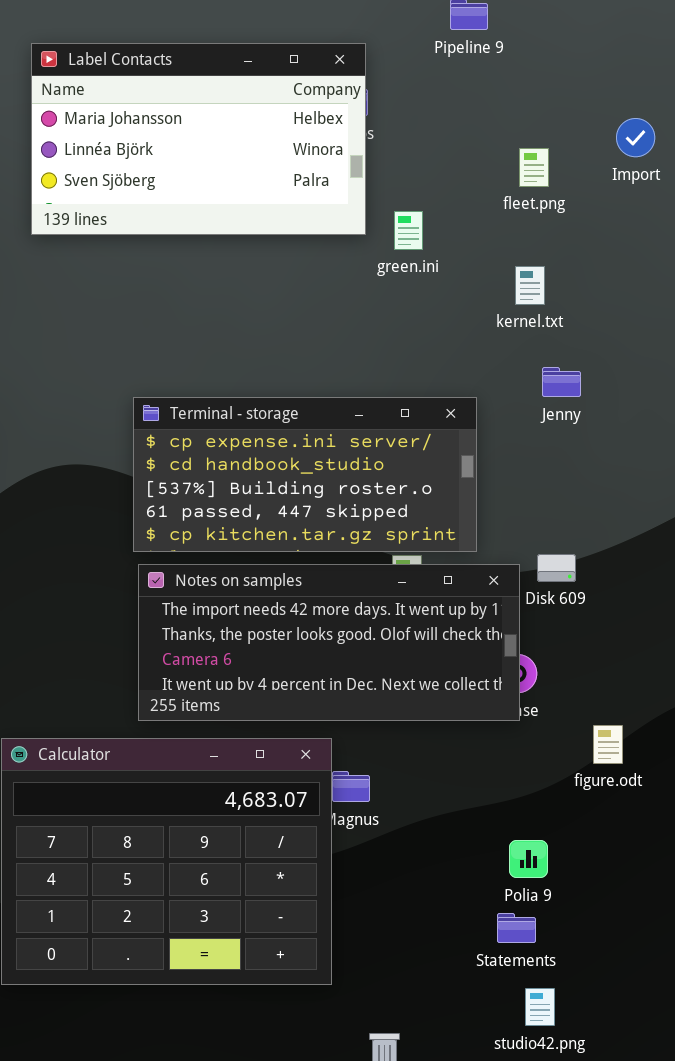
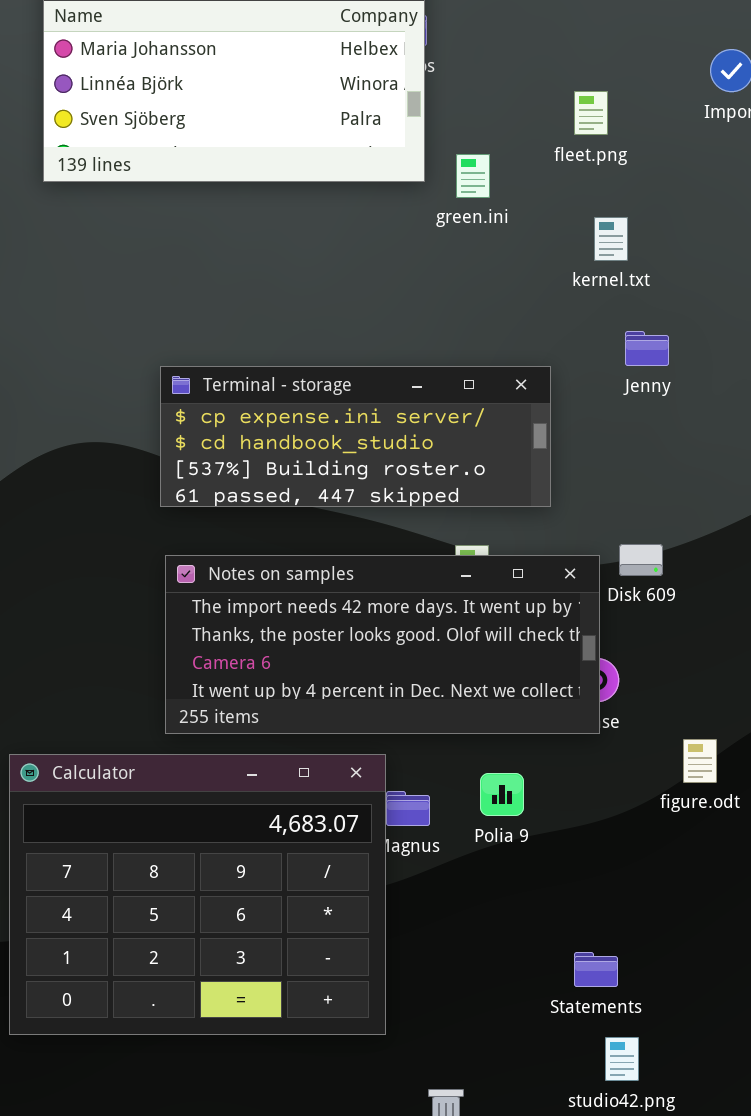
fleet.png: [519,148,549,187] -> [574,91,608,135], moved
Terminal - storage: [133,397,477,552] -> [160,366,551,507], resized
Polia 9: [509,840,548,878] -> [480,773,524,816], moved

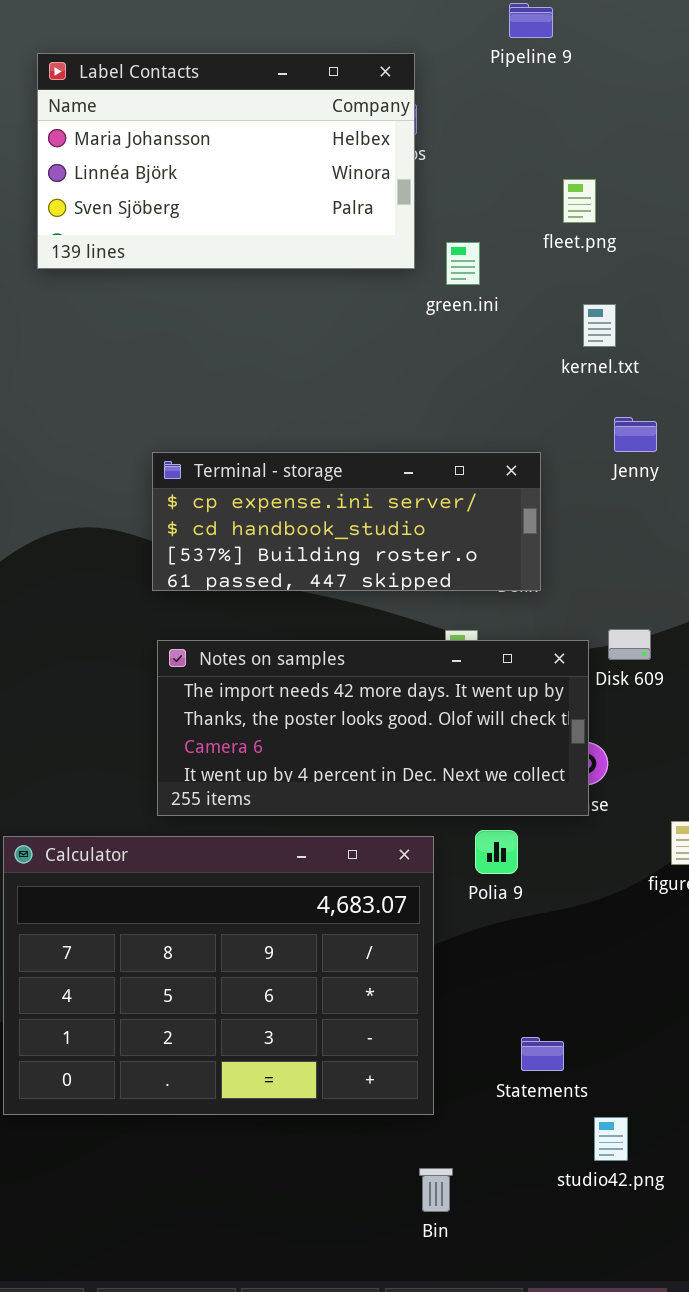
Calculator: [9,754,386,1035] -> [3,836,434,1115], resized
Polia 9: [480,773,524,816] -> [475,830,518,874], moved
Statements: [574,952,618,987] -> [521,1037,564,1071], moved

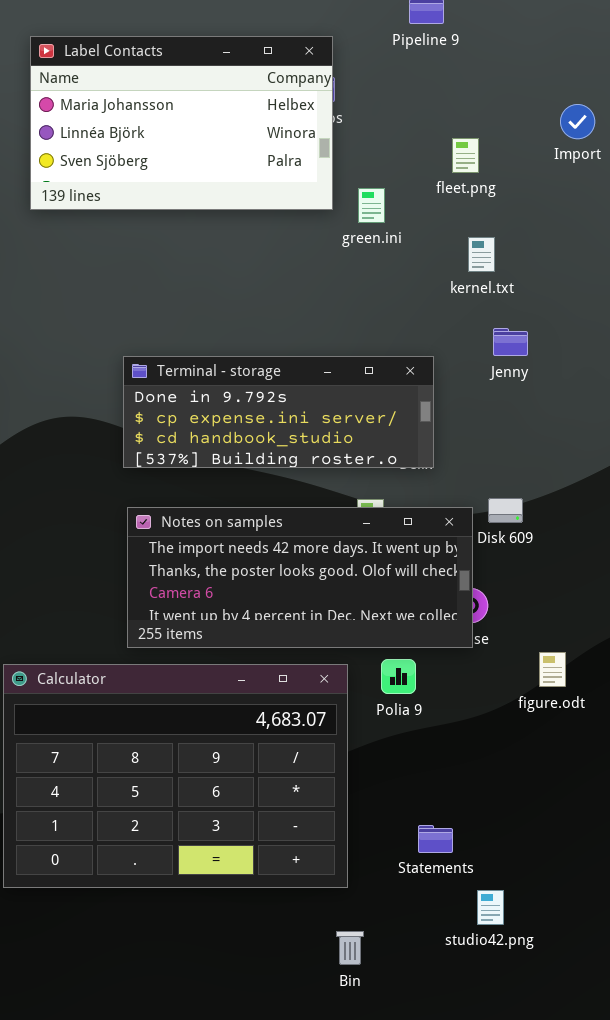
Terminal - storage: [152,452,541,591] -> [123,356,434,468], scrolled up 1 row

